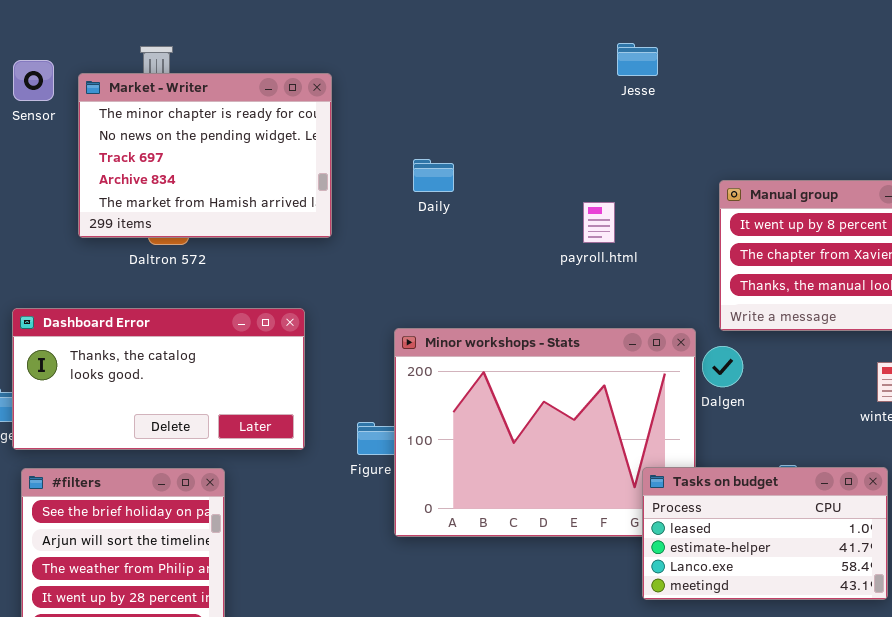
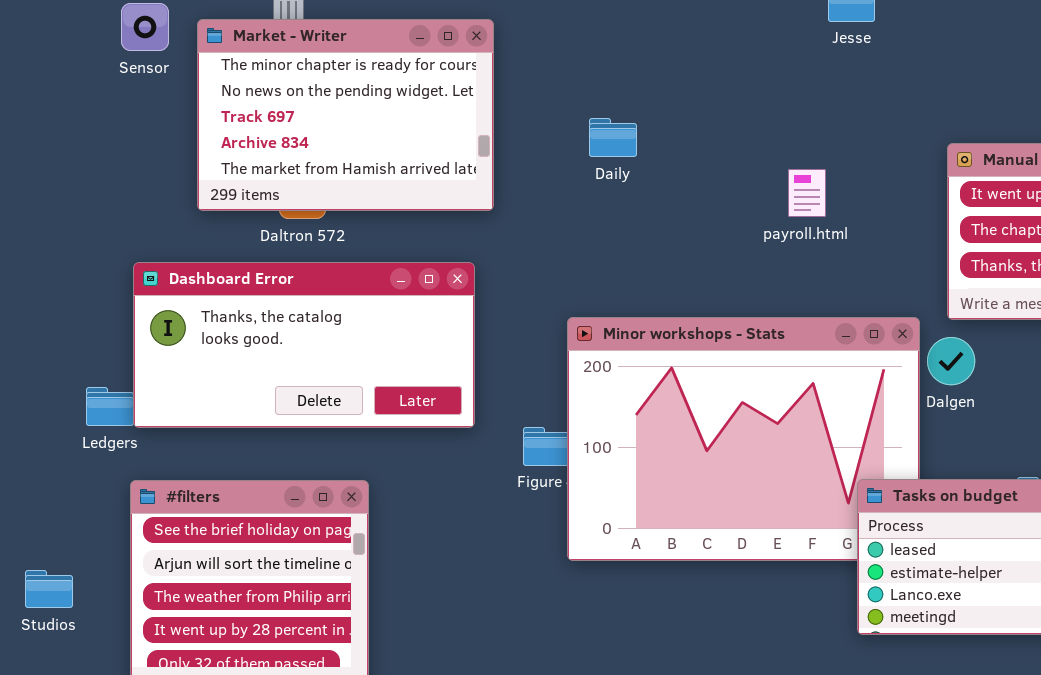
Dashboard Error: [12,308,305,450] -> [133,262,475,428], moved

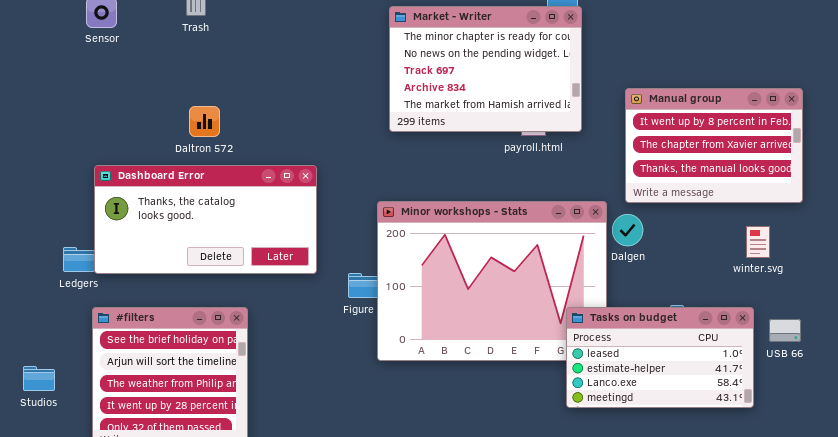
Market - Writer: [197,19,494,211] -> [389,6,582,132], moved

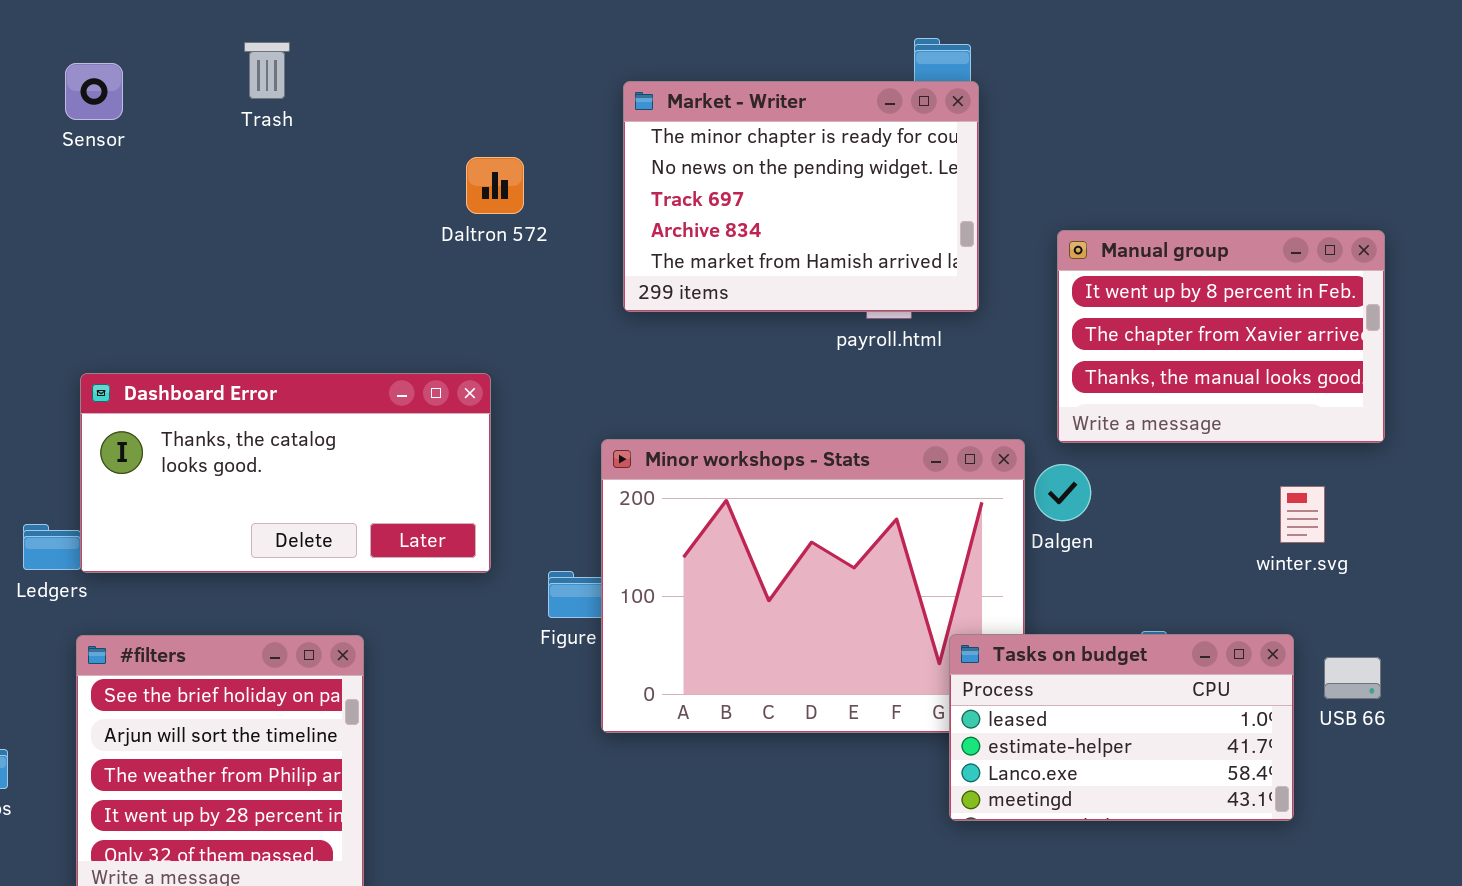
Daltron 572: [189,106,220,137] -> [466,157,524,214], moved

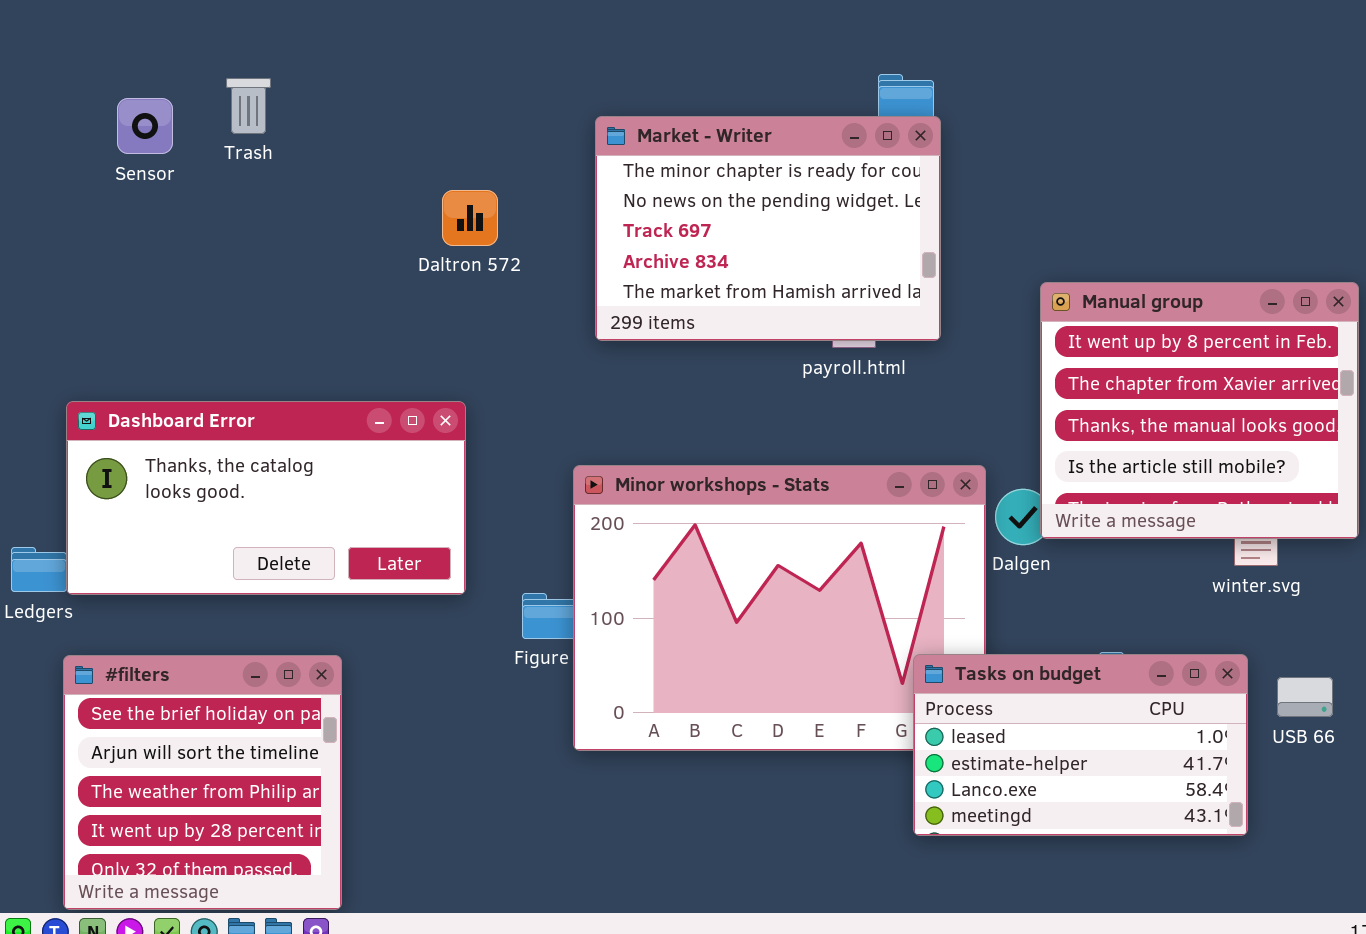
Sensor: [65,63,123,120] -> [117,98,173,154], moved
Manual group: [1057,230,1385,443] -> [1040,282,1359,539], moved, resized

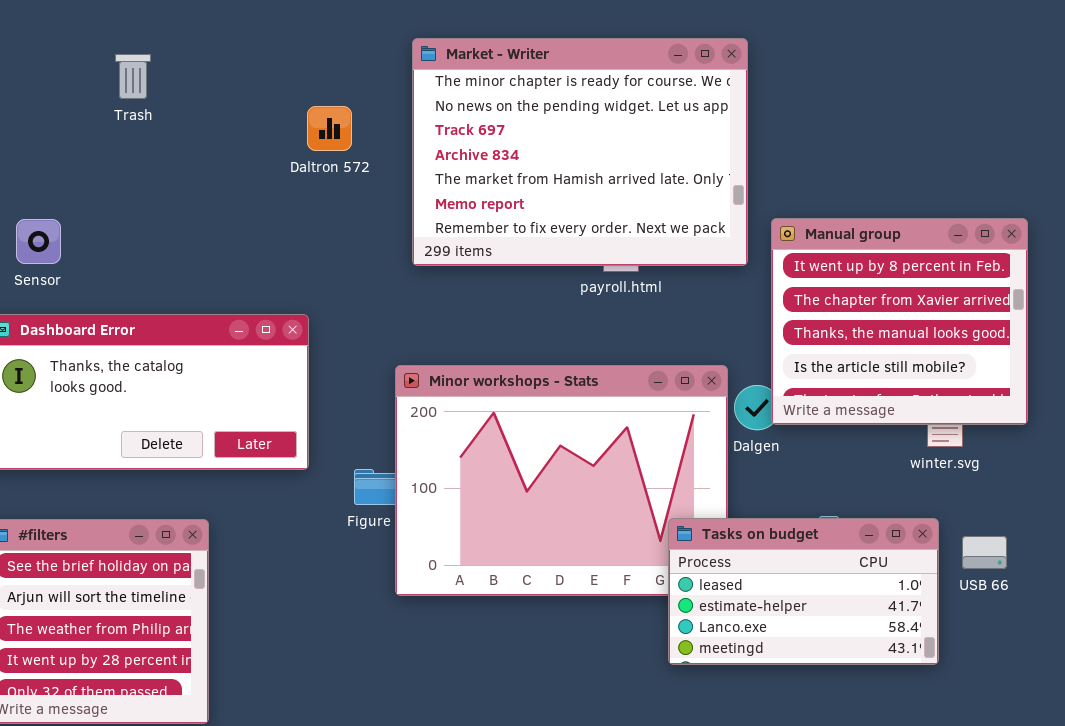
Sensor: [117,98,173,154] -> [16,219,61,264], moved
Market - Writer: [595,116,941,341] -> [412,38,748,266], resized
Daltron 572: [442,190,498,246] -> [307,106,352,151], moved

